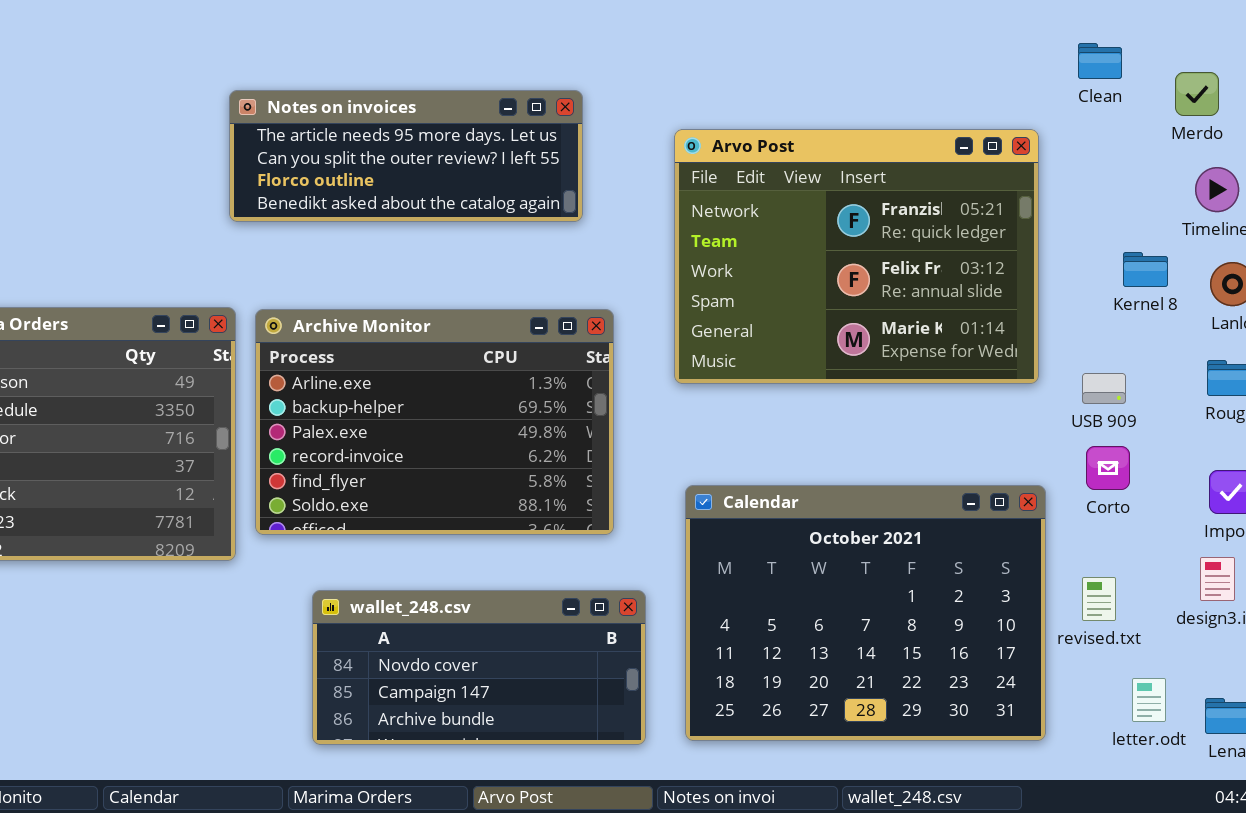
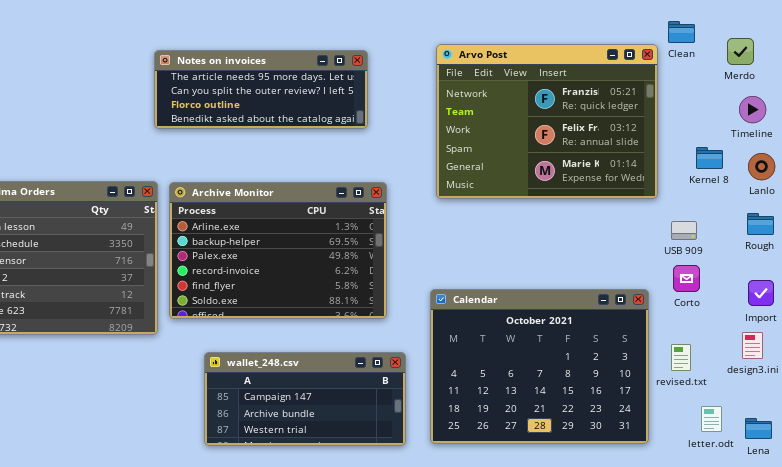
Arvo Post: [674,129,1039,384] -> [436,44,658,199], moved
wallet_248.csv: [312,590,646,745] -> [204,352,406,446], scrolled down 1 row

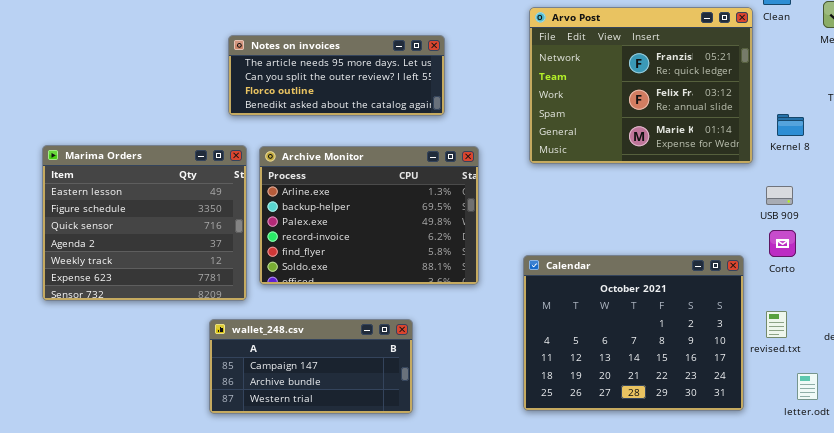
Notes on invoices: [154,50,368,129] -> [228,35,445,116], moved
Kernel 8: [696,147,723,169] -> [777,114,804,136], moved
wallet_248.csv: [204,352,406,446] -> [209,319,413,414], moved

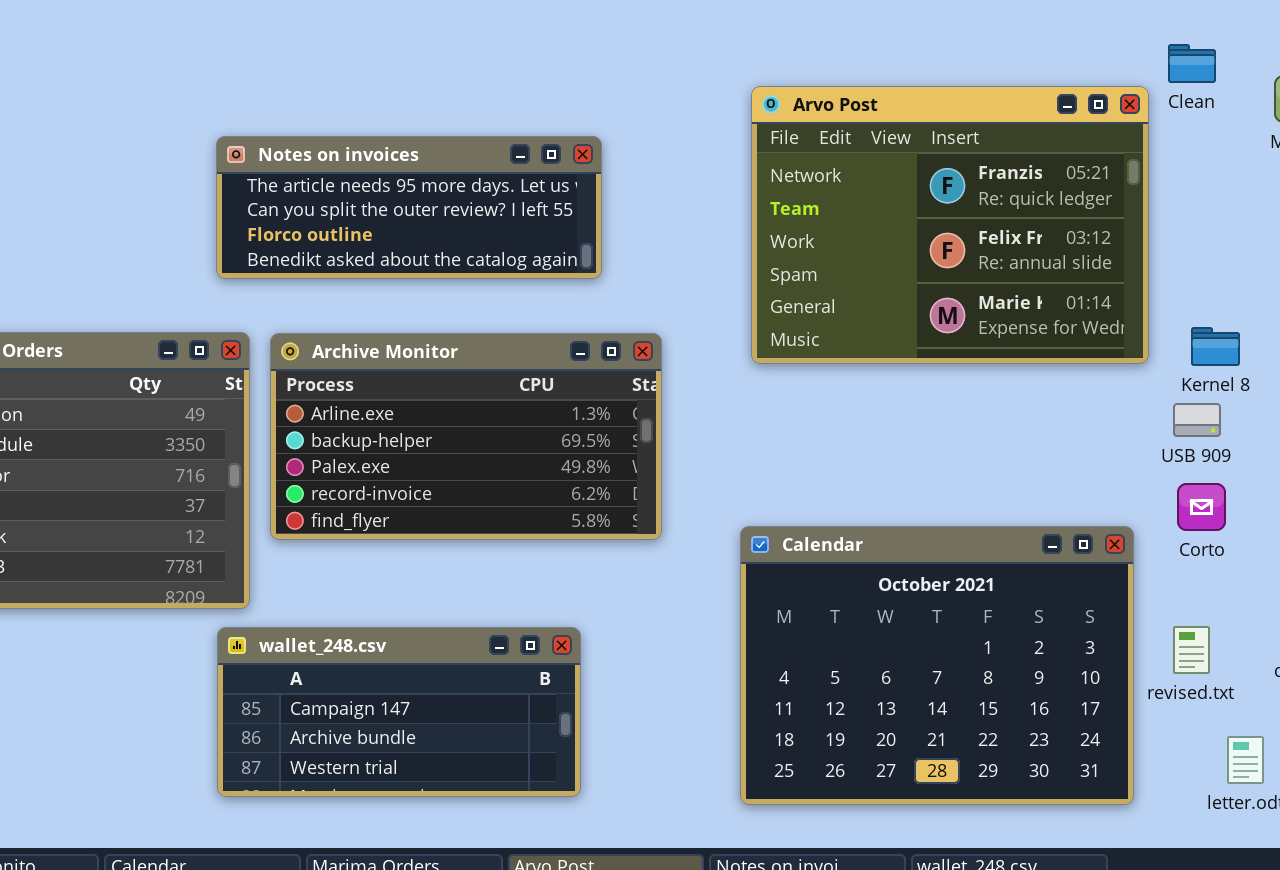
Kernel 8: [777,114,804,136] -> [1191,327,1240,366], moved
Archive Monitor: [259,146,479,285] -> [270,333,662,540], resized
wallet_248.csv: [209,319,413,414] -> [217,627,581,797], moved

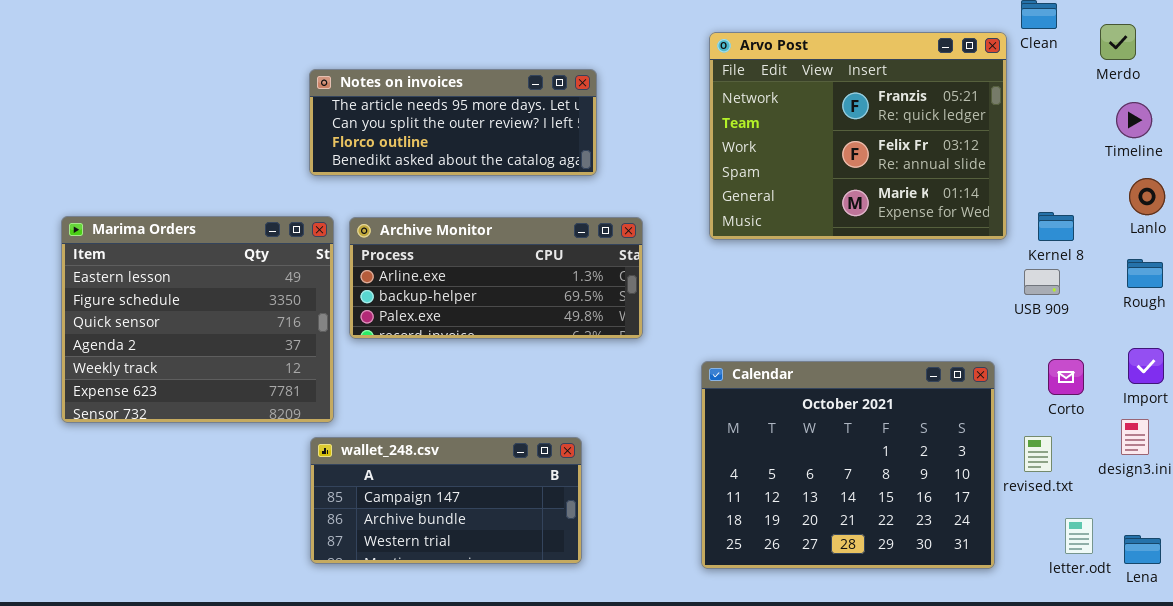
Archive Monitor: [270,333,662,540] -> [349,217,643,339], resized
Corto: [1177,483,1226,531] -> [1048,359,1084,395], moved

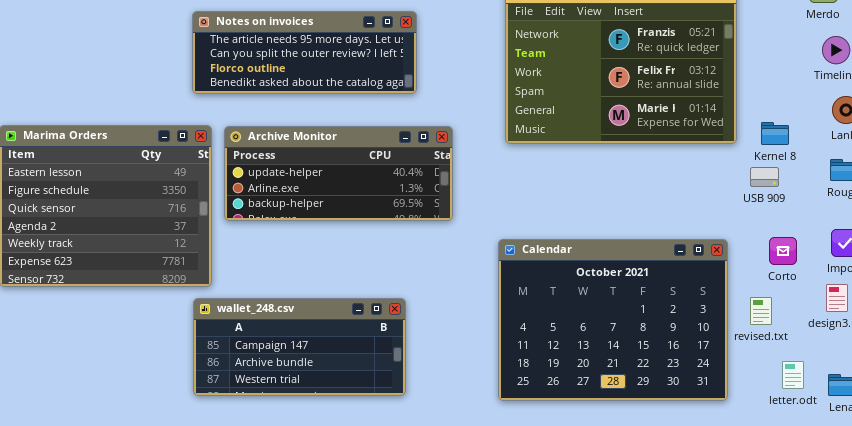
Archive Monitor: [349,217,643,339] -> [224,126,453,221], scrolled up 1 row

